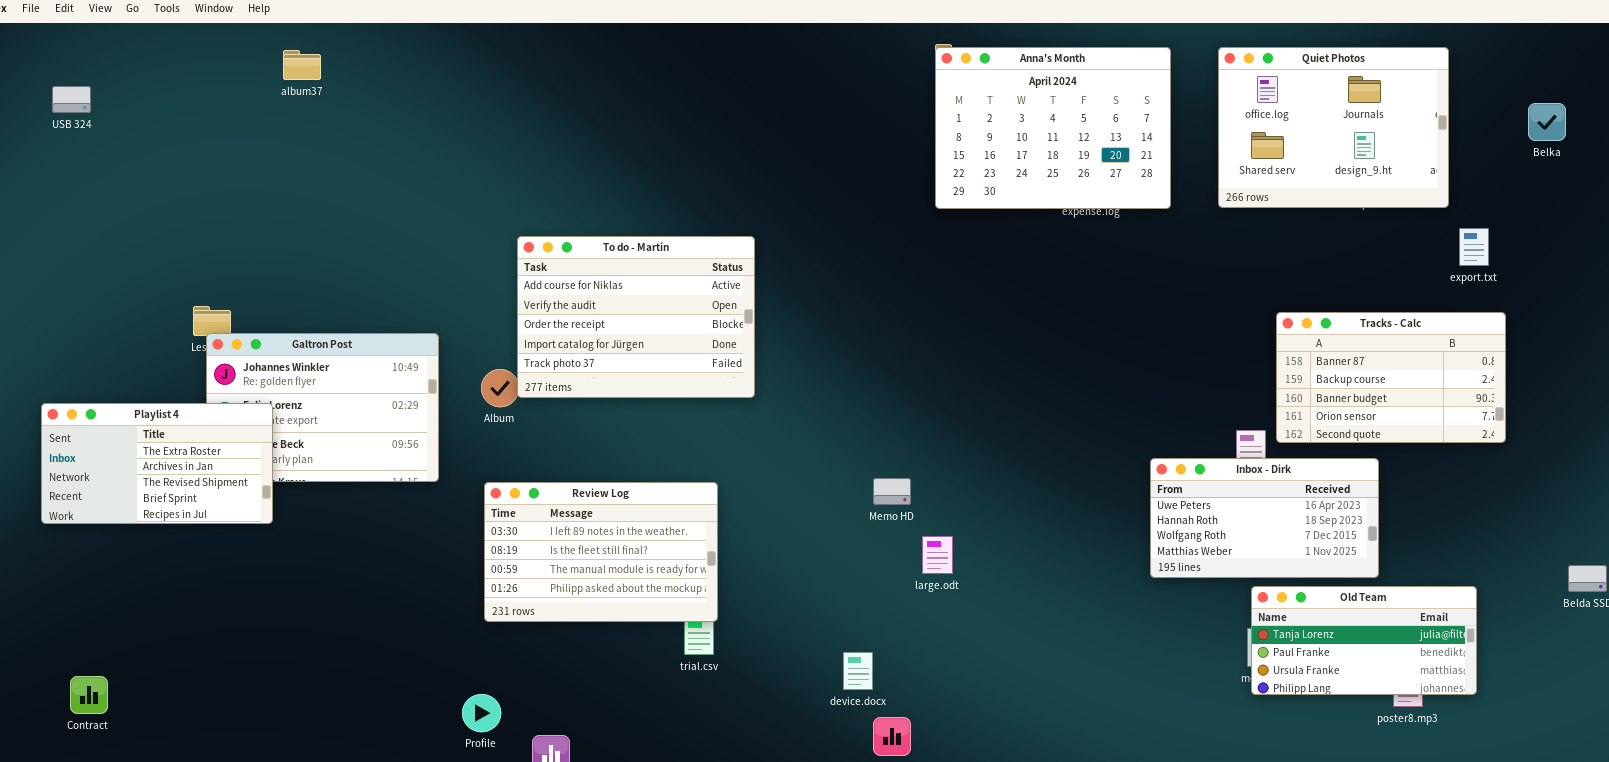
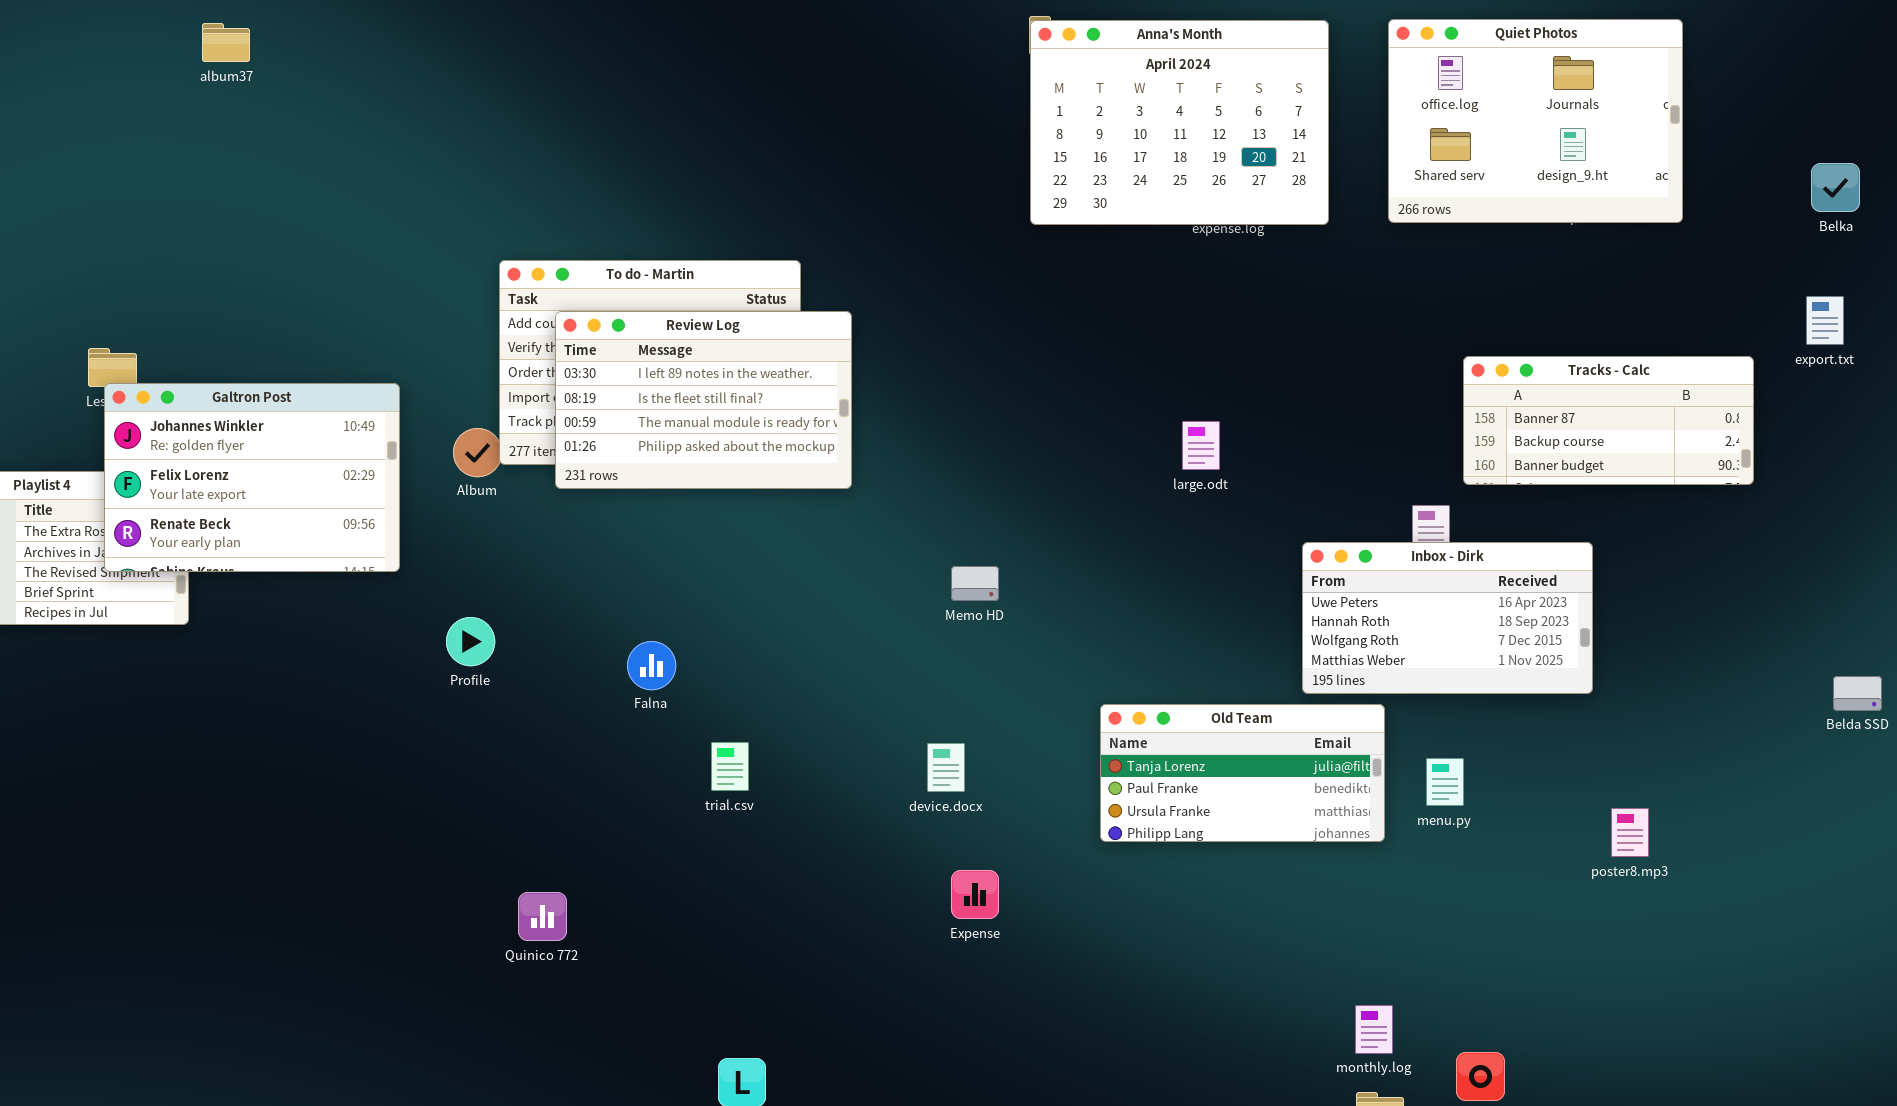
Belka: [1528,103,1566,141] -> [1811,163,1860,212], moved
export.txt: [1459,228,1489,266] -> [1806,296,1844,345], moved
Tracks - Calc: [1276,312,1506,443] -> [1463,356,1754,485], resized
Galtron Post: [206,333,439,482] -> [104,383,400,572], raised
Review Log: [484,482,718,622] -> [555,311,852,489], moved
large.odt: [922,536,953,574] -> [1182,421,1220,470], moved
Old Team: [1251,586,1477,695] -> [1100,704,1385,842], moved
device.docx: [843,652,873,690] -> [927,743,965,792], moved
Profile: [462,694,501,732] -> [446,617,495,666], moved

